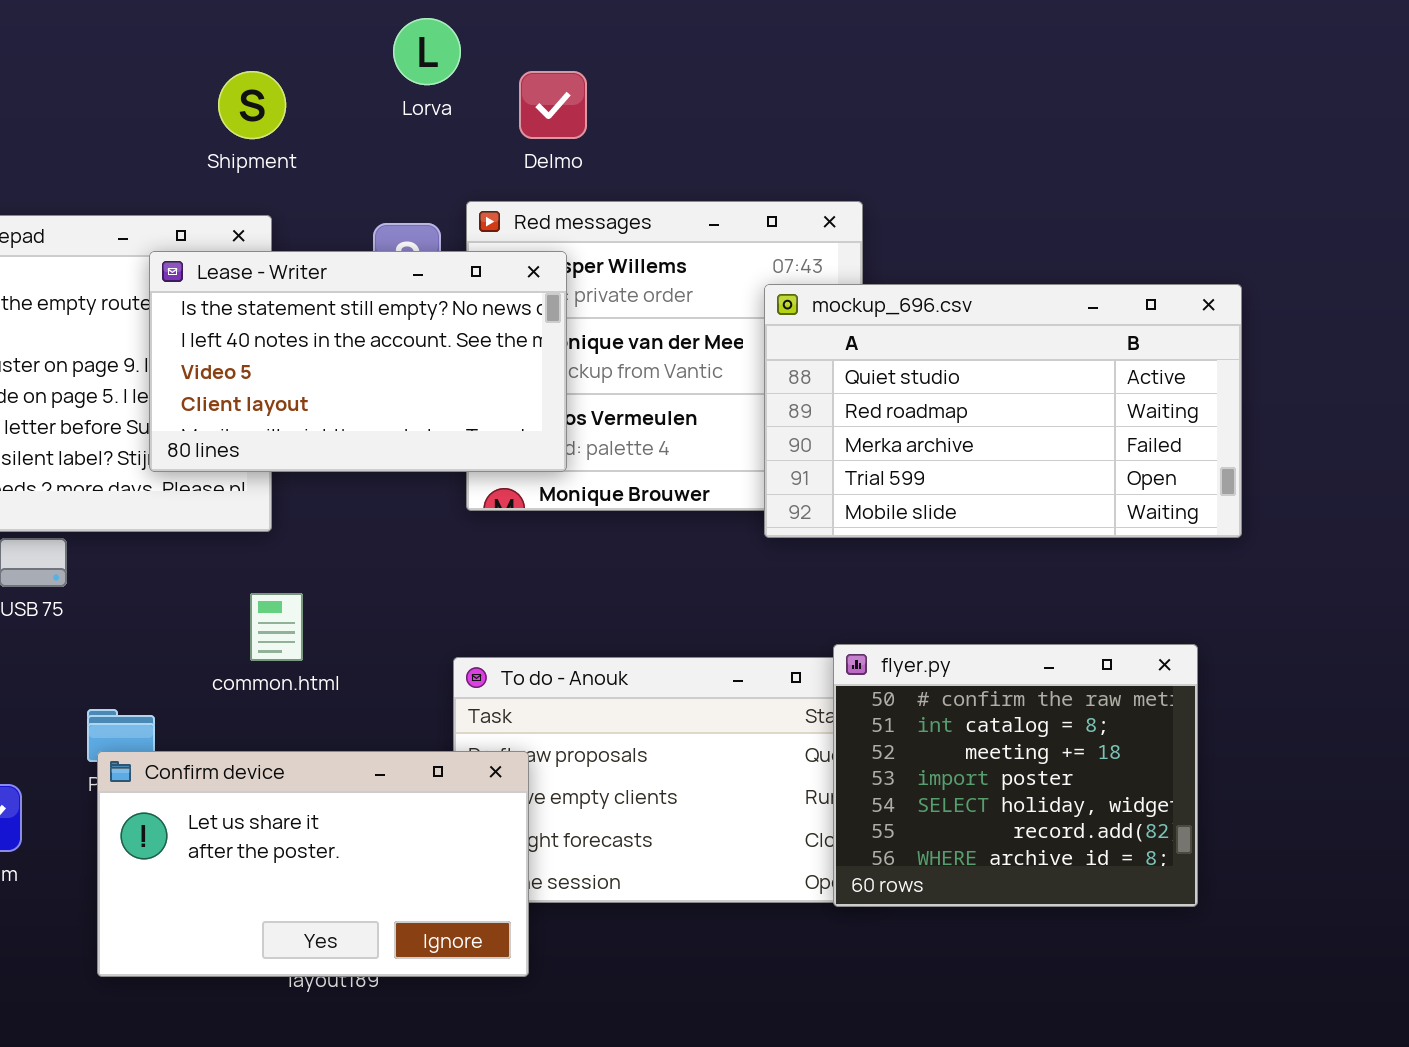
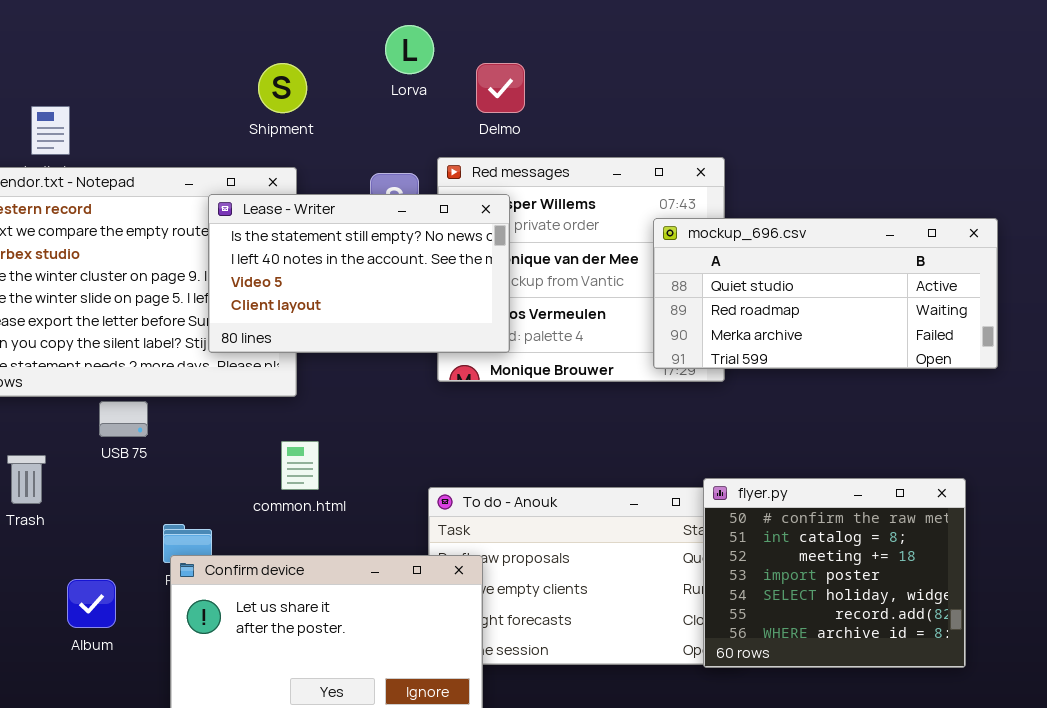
mockup_696.csv: [764,284,1242,538] -> [653,218,998,369], resized

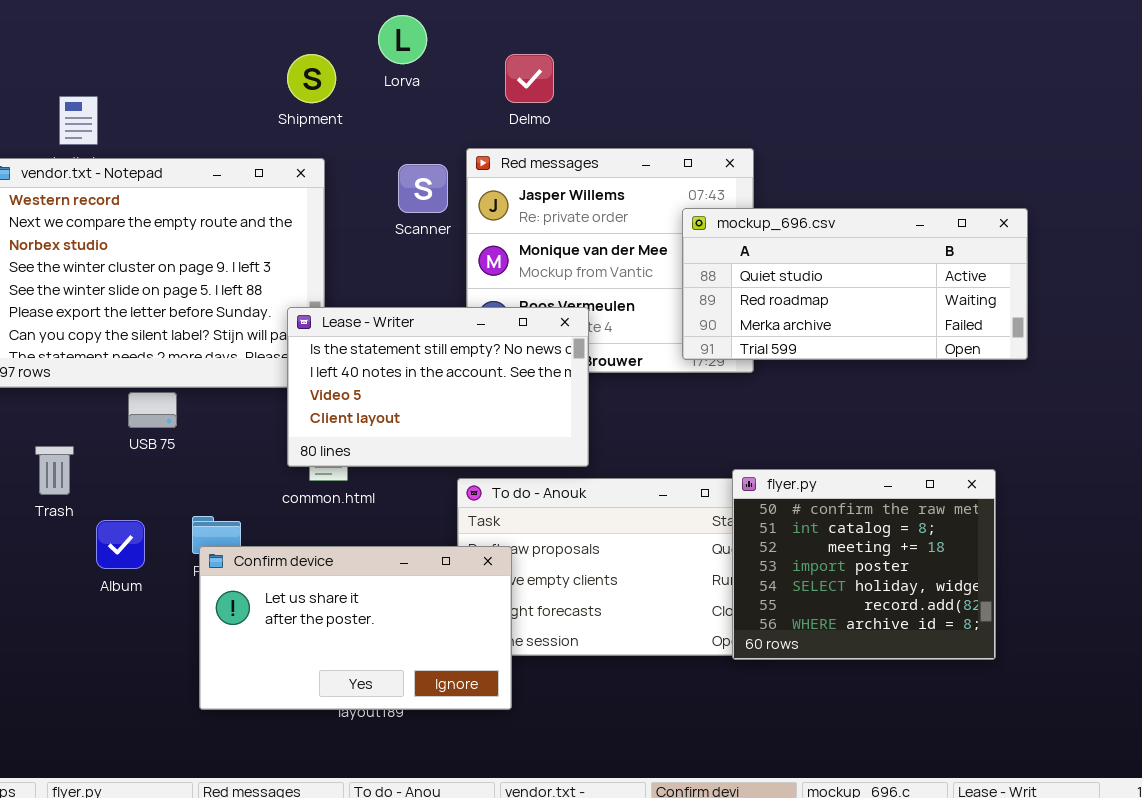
Lorva: [385,25,434,74] -> [378,15,427,64], moved
Lease - Writer: [208,194,510,353] -> [287,307,589,467], moved
Album: [67,579,116,628] -> [96,520,145,569], moved

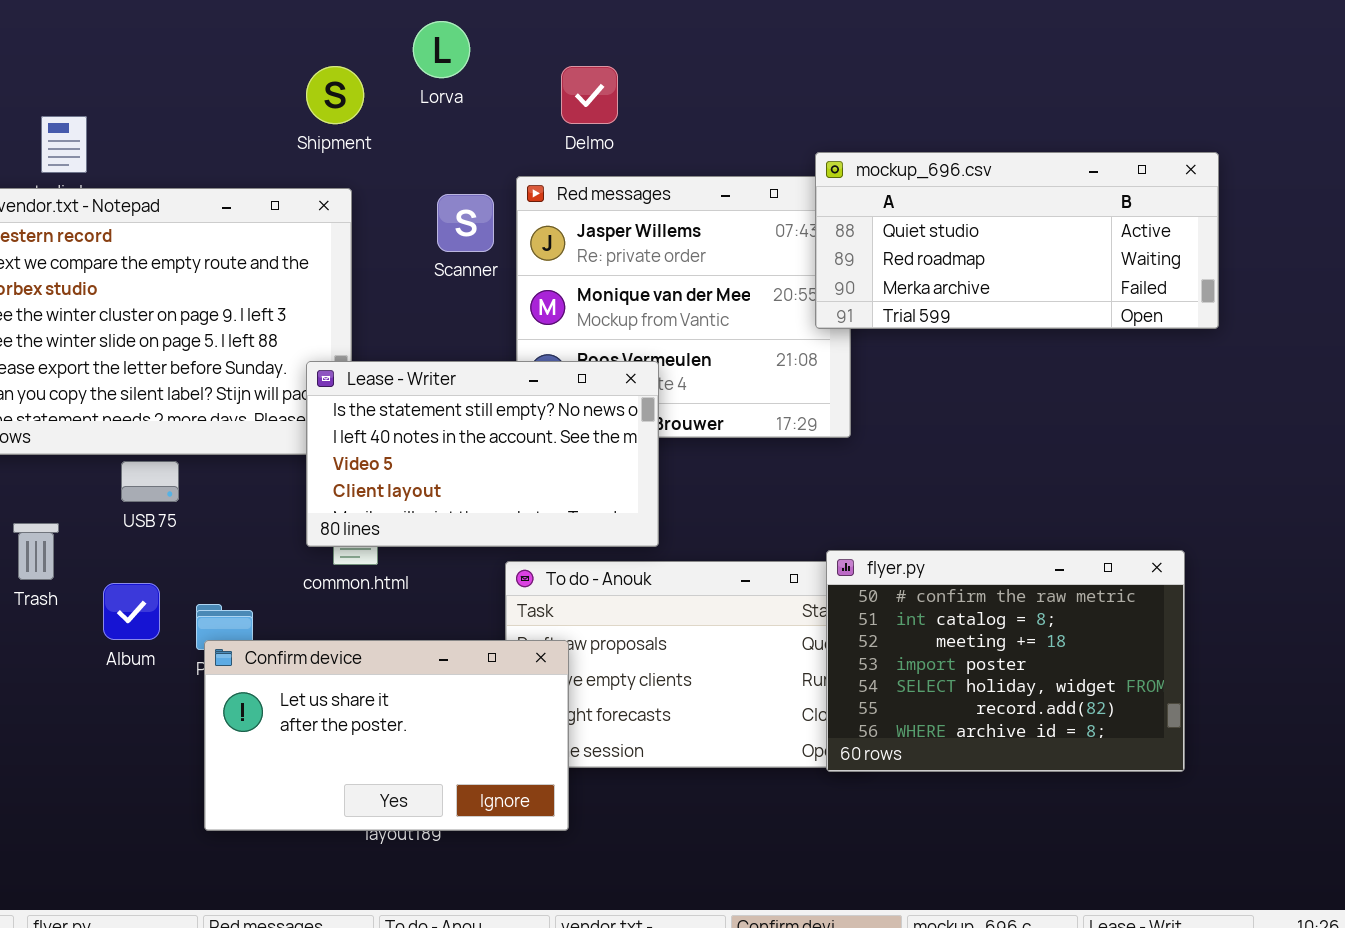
mockup_696.csv: [682,208,1028,360] -> [815,152,1219,329], moved
flyer.py: [732,469,996,660] -> [826,550,1185,772], resized
Album: [96,520,145,569] -> [103,583,160,640], moved

